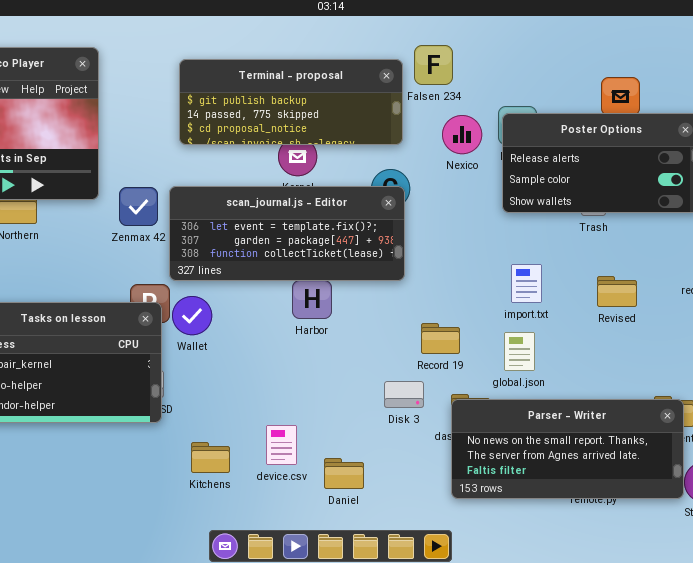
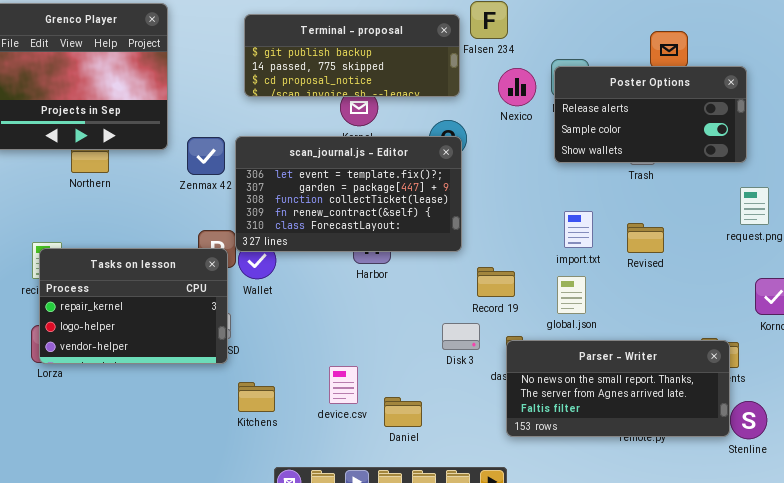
scan_journal.js - Editor: [169,186,405,281] -> [235,136,462,252], resized
Revised: [597,276,637,307] -> [627,223,664,253], moved
Kitchens: [191,442,230,473] -> [238,382,275,412], moved

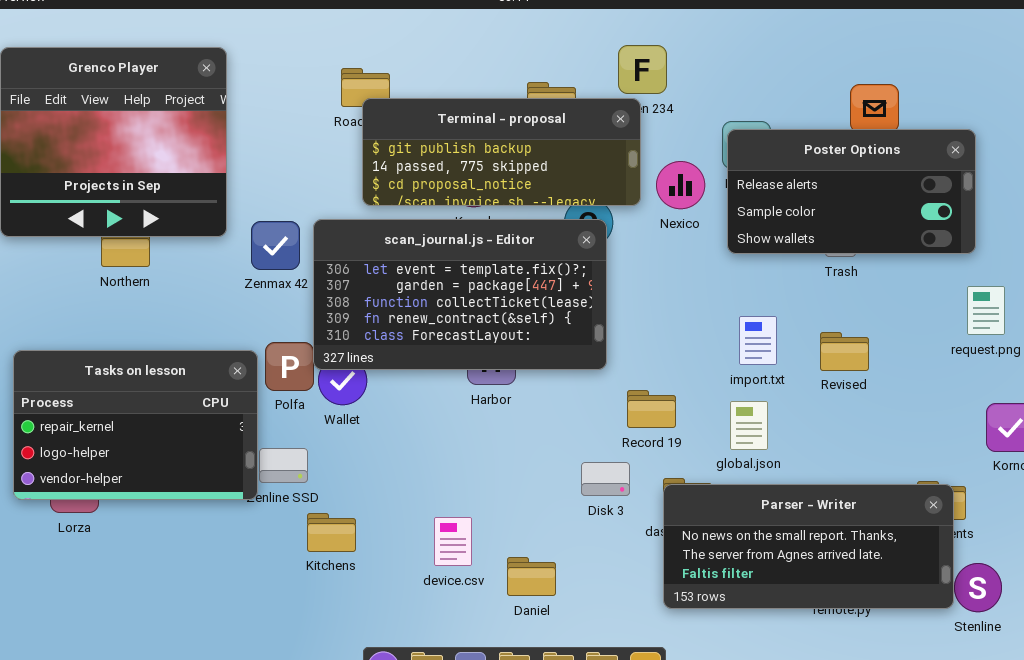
Terminal - proposal: [244,14,460,97] -> [362,98,641,206], moved
Nexico: [498,68,536,106] -> [656,161,705,209], moved
Tasks on lesson: [39,248,228,364] -> [13,350,258,500], moved
Kitchens: [238,382,275,412] -> [307,513,356,552], moved

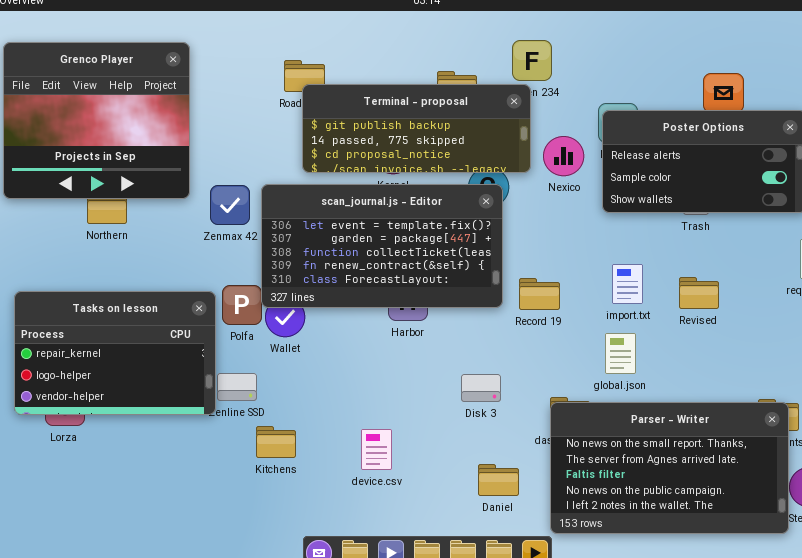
Record 19: [627,390,676,428] -> [519,278,560,310], moved
Disk 3: [581,462,630,496] -> [461,374,501,402], moved
Parser - Writer: [663,484,954,609] -> [550,402,789,534], resized
Daniel: [507,557,556,596] -> [478,464,519,496], moved

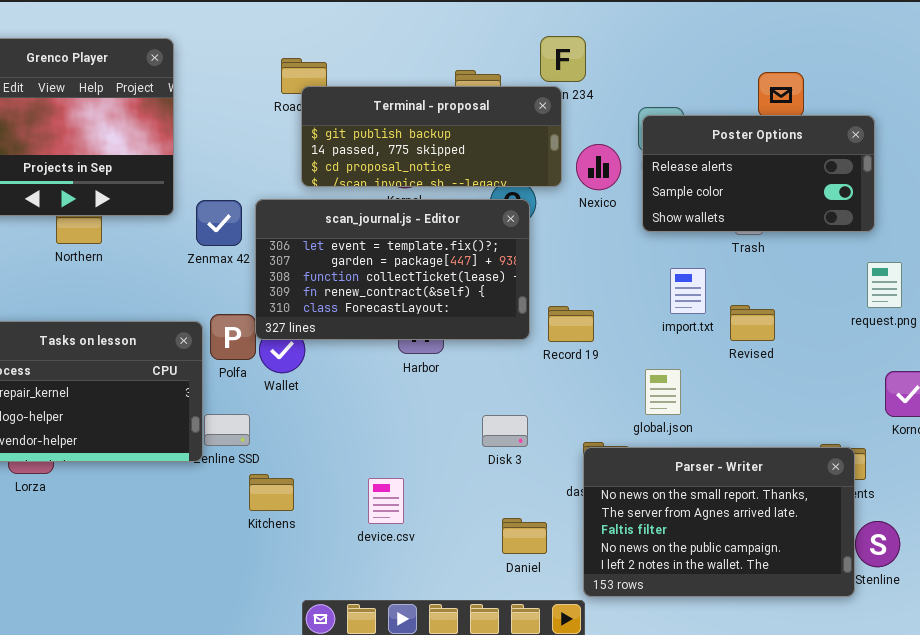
import.txt: [612,264,643,304] -> [670,268,706,314], moved

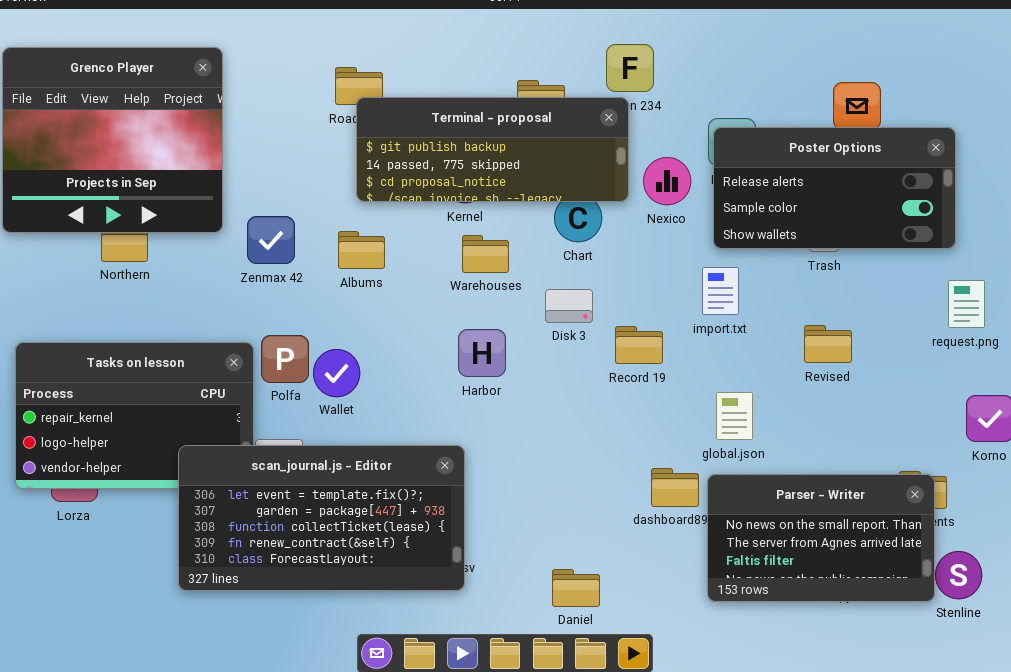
scan_journal.js - Editor: [255,199,530,340] -> [178,445,465,591], moved
import.txt: [670,268,706,314] -> [702,267,739,315], moved
Disk 3: [482,415,528,447] -> [545,289,593,323], moved
Parser - Writer: [583,447,855,597] -> [707,474,935,602], resized
Daniel: [502,518,547,554] -> [552,569,600,607], moved

